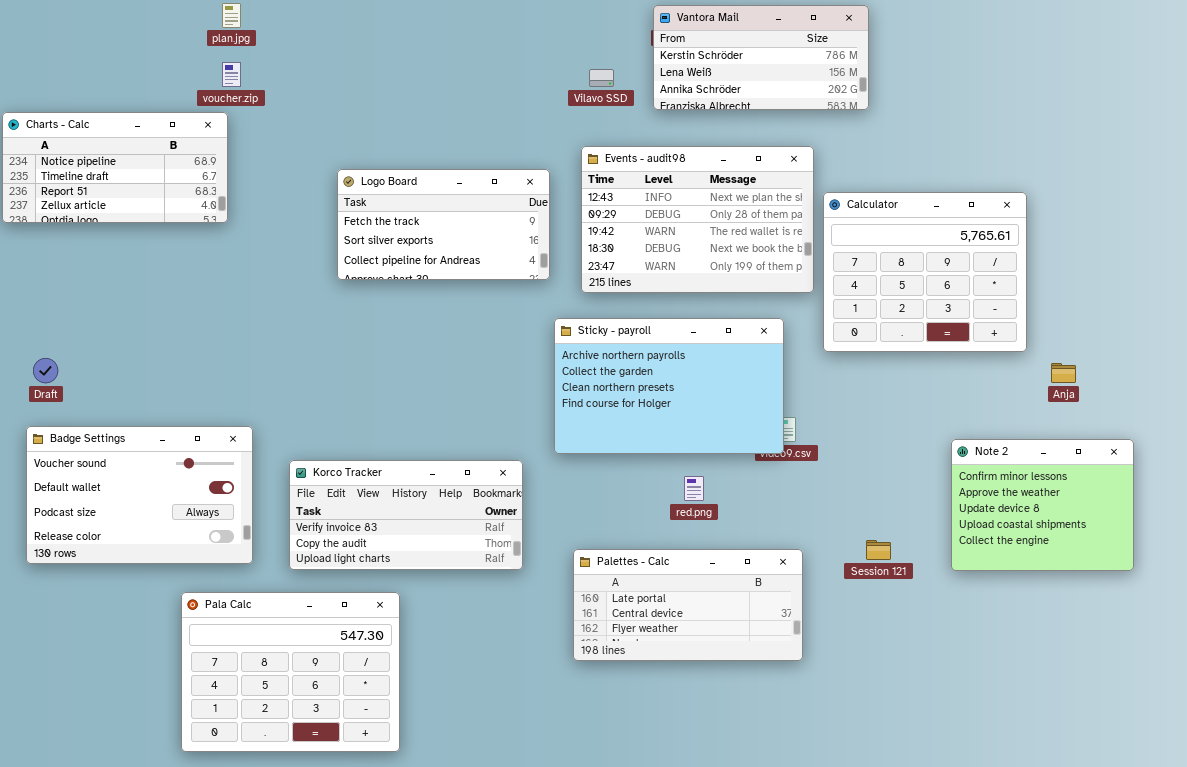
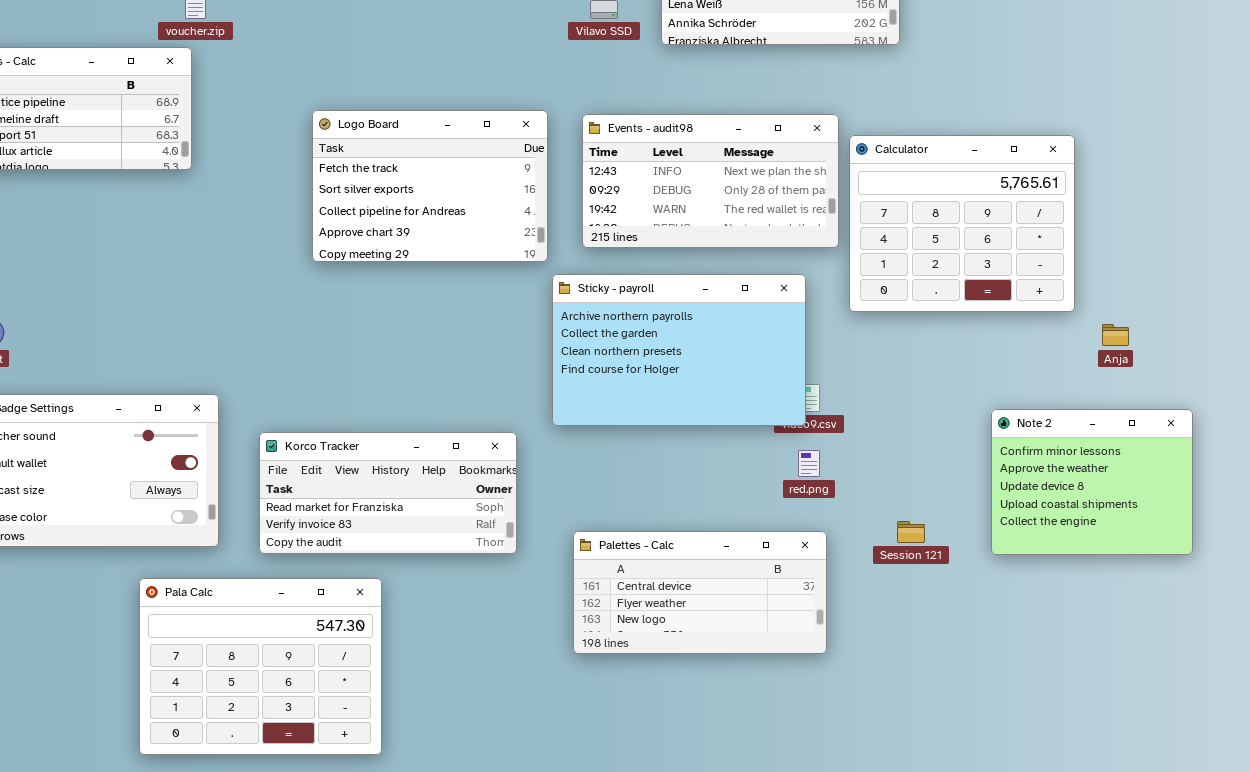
Events - audit98: [581,146,814,293] -> [582,114,839,248], resized
Logo Board: [337,169,550,280] -> [312,110,548,262], resized
Korco Tracker: [289,460,523,570] -> [259,432,517,554], scrolled up 1 row
red.png: [684,476,704,501] -> [798,450,820,477], moved
Palettes - Calc: [573,549,803,661] -> [573,531,827,654], scrolled down 1 row

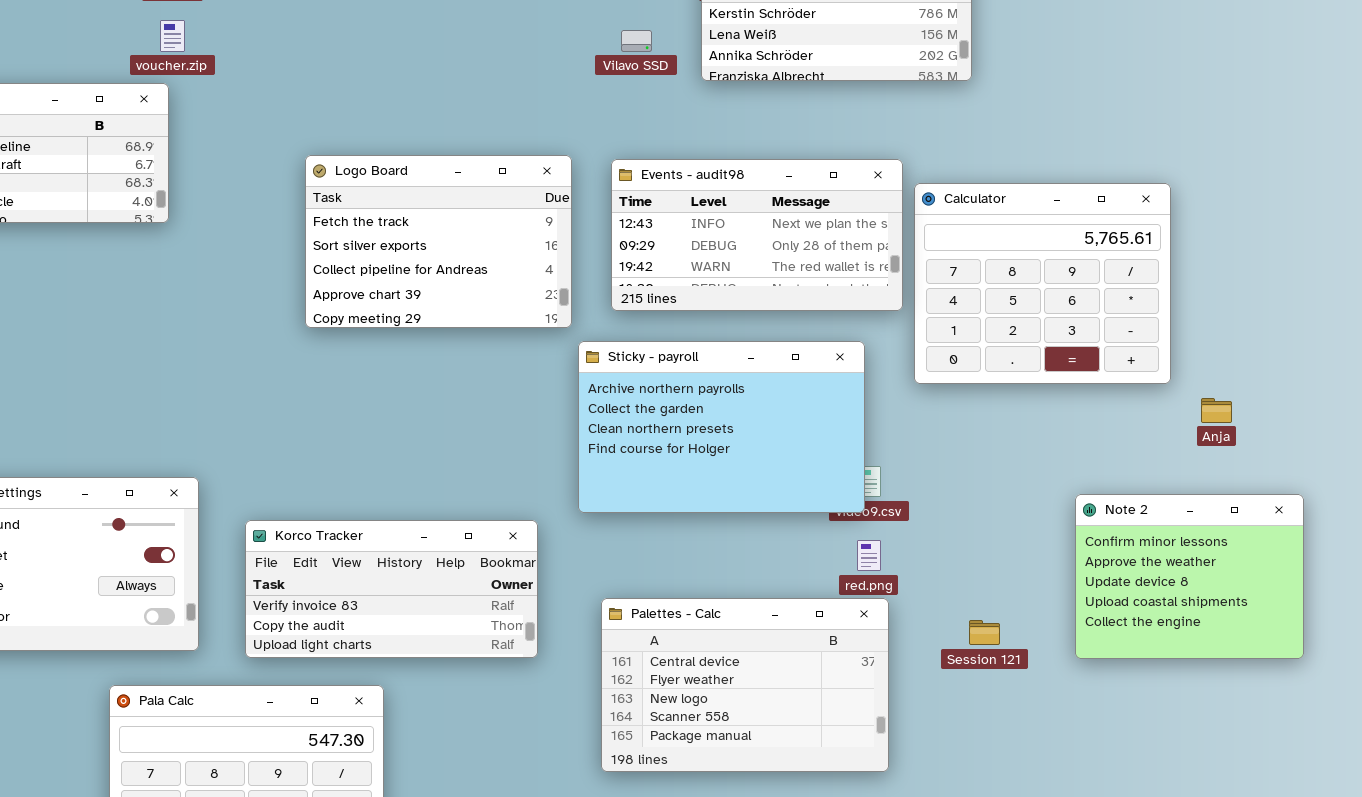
Korco Tracker: [259,432,517,554] -> [245,520,538,658], scrolled down 1 row
Palettes - Calc: [573,531,827,654] -> [601,598,889,772], resized

